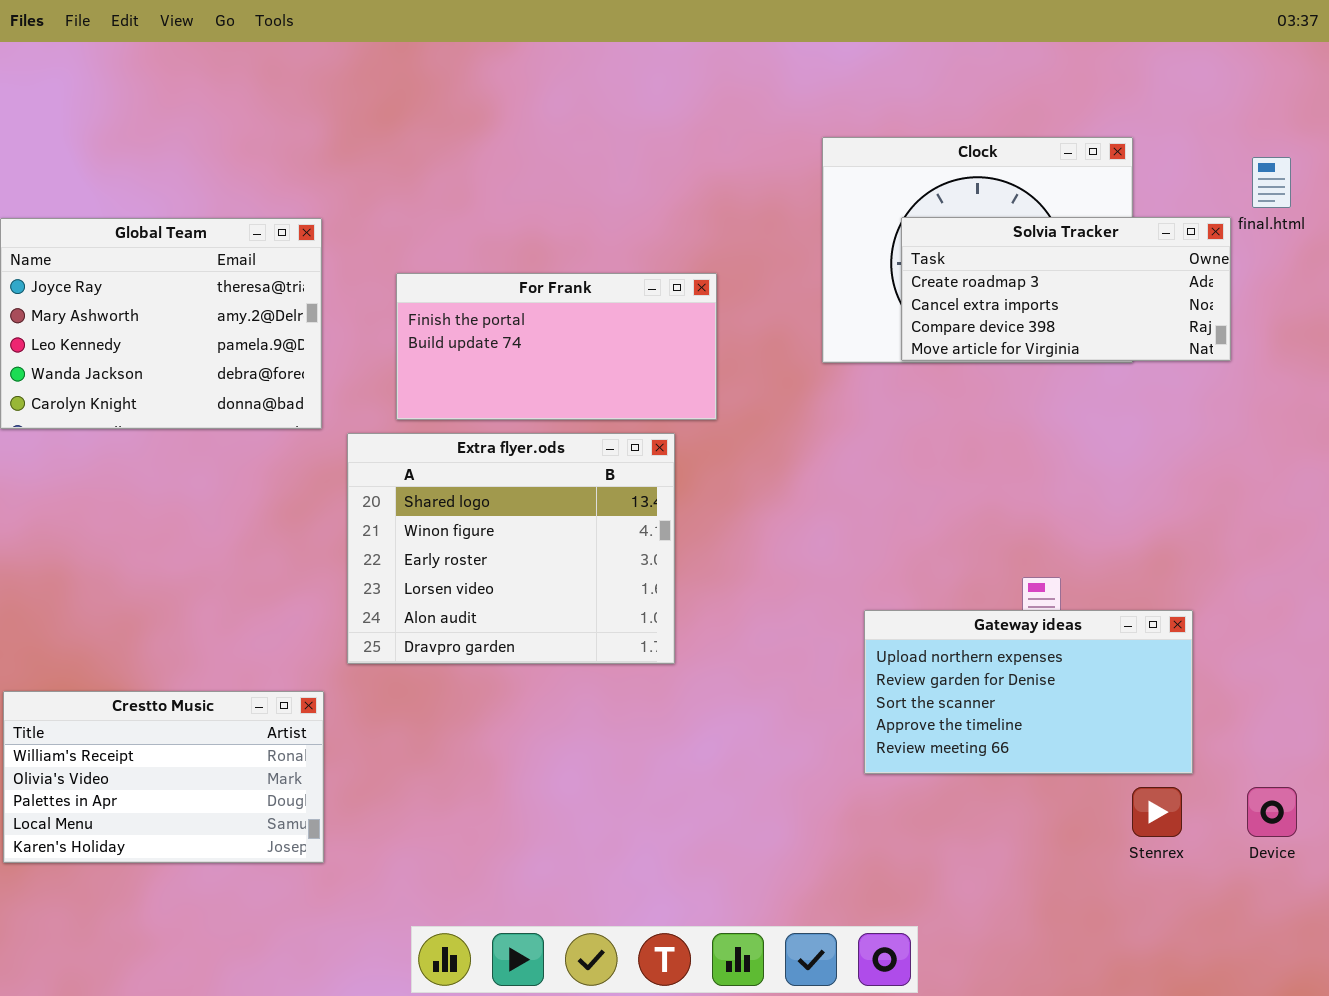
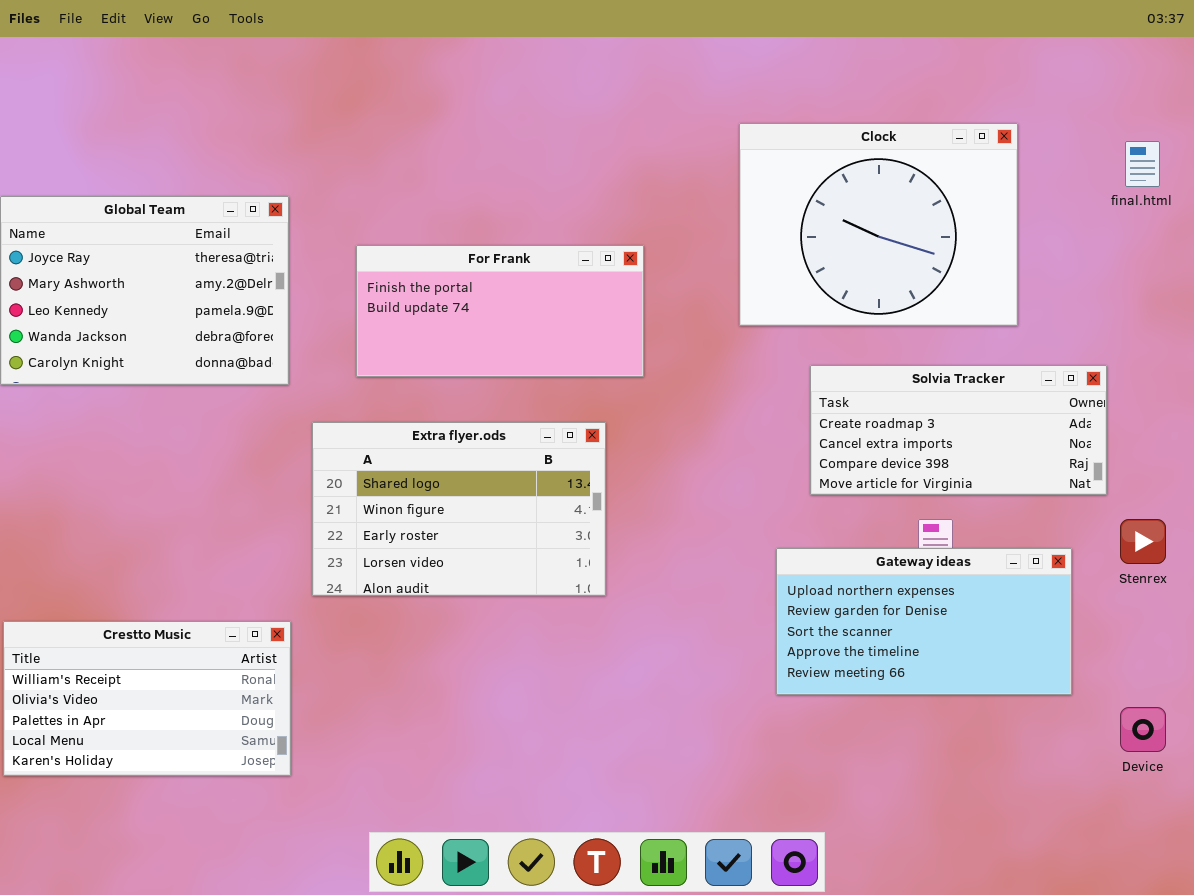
Solvia Tracker: [901,217,1231,361] -> [810,365,1107,495], moved
Extra flyer.ods: [347,433,675,664] -> [312,422,606,596], resized
Stenrex: [1132,787,1182,837] -> [1120,519,1166,564], moved

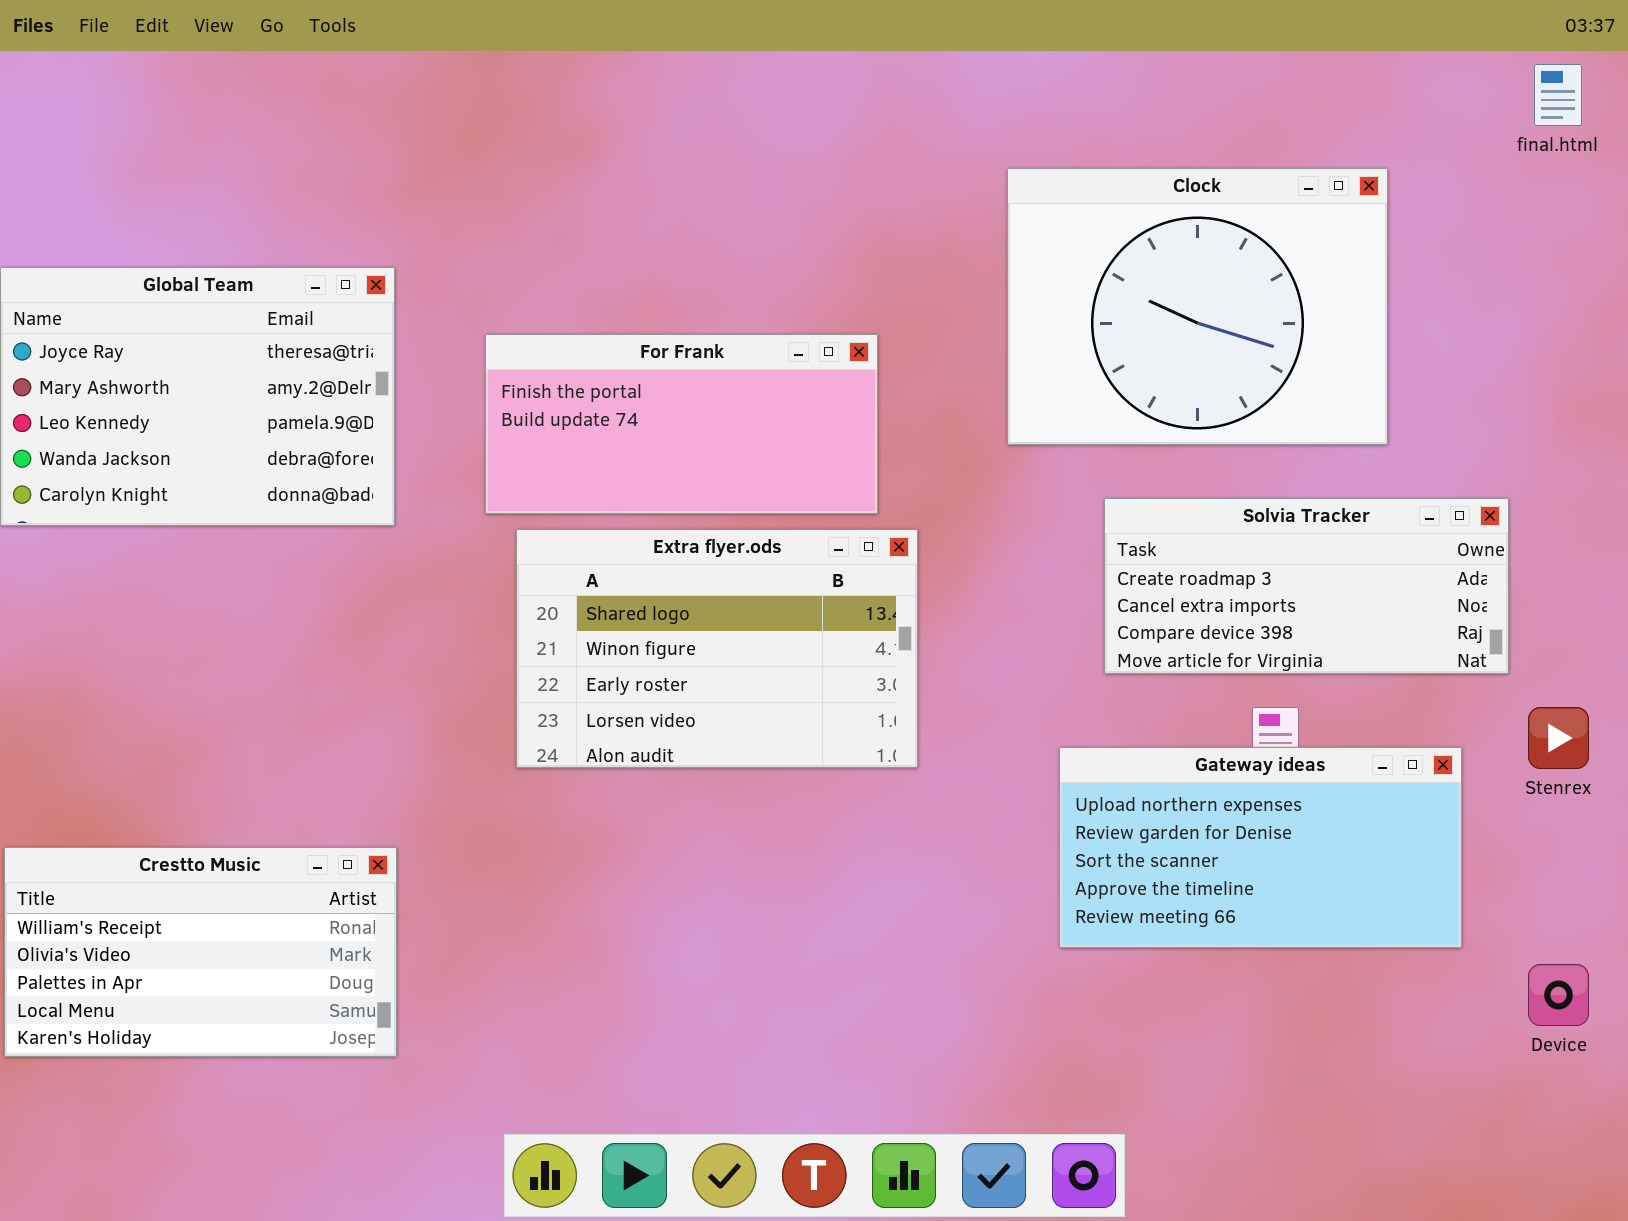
final.html: [1125,141,1160,187] -> [1534,64,1582,126], moved
Extra flyer.ods: [312,422,606,596] -> [516,529,918,768], moved

